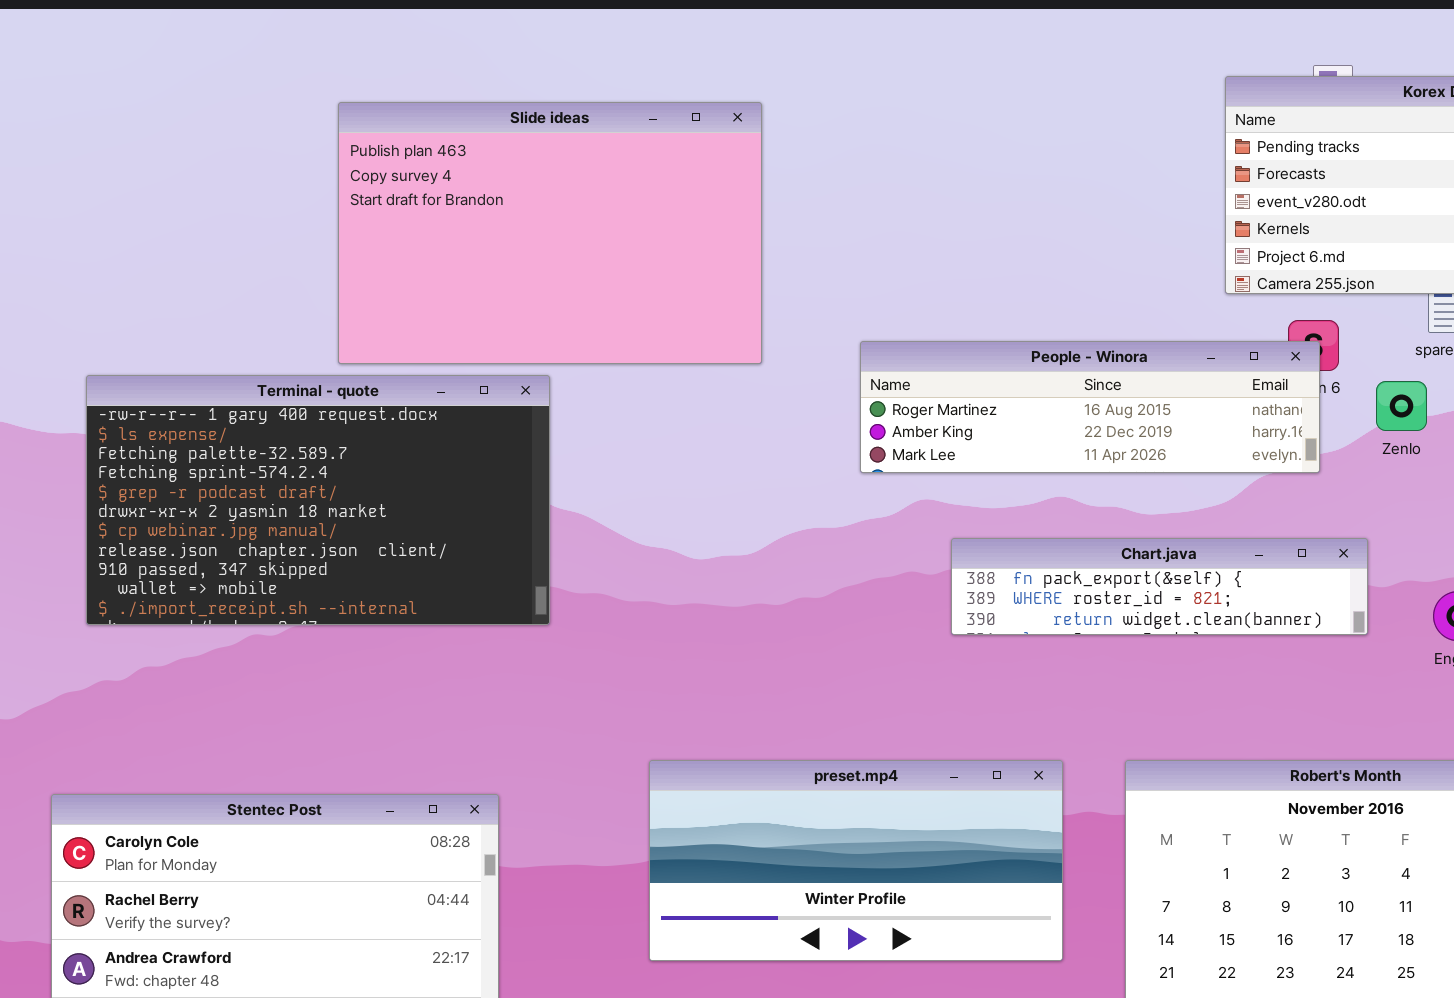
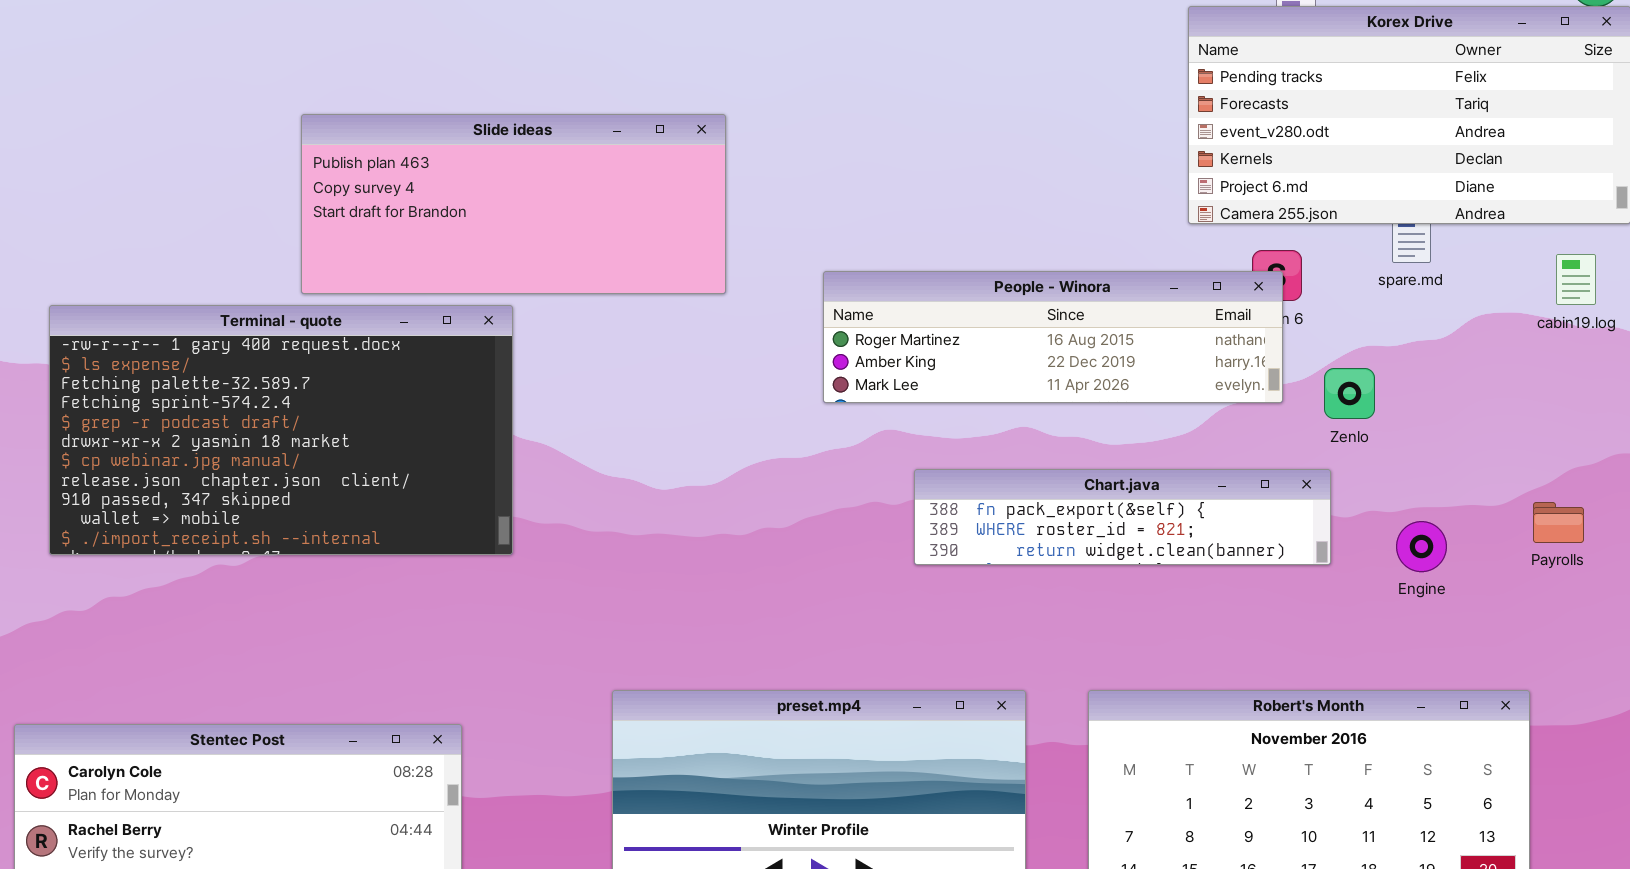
Slide ideas: [338,102,762,364] -> [301,114,726,294], resized
Zenlo: [1376,381,1427,431] -> [1324,368,1375,419], moved

